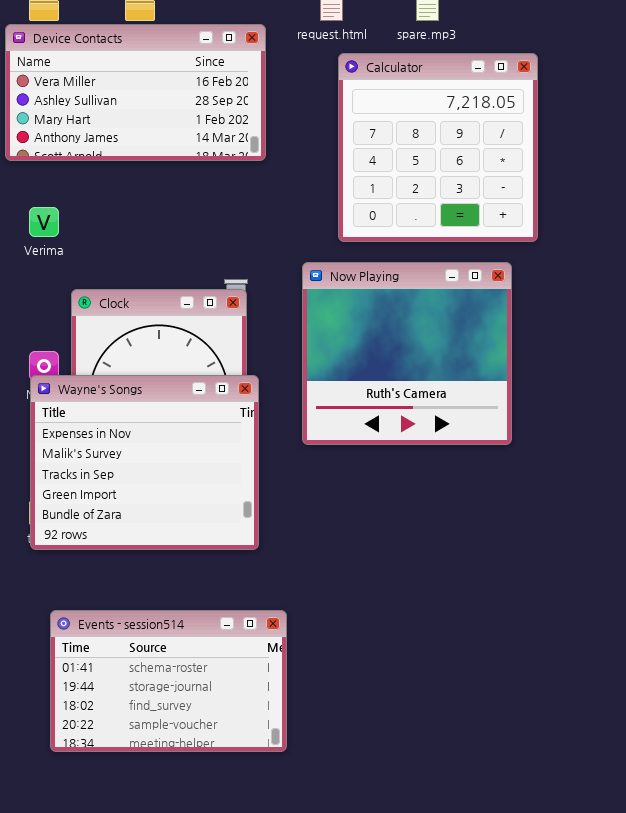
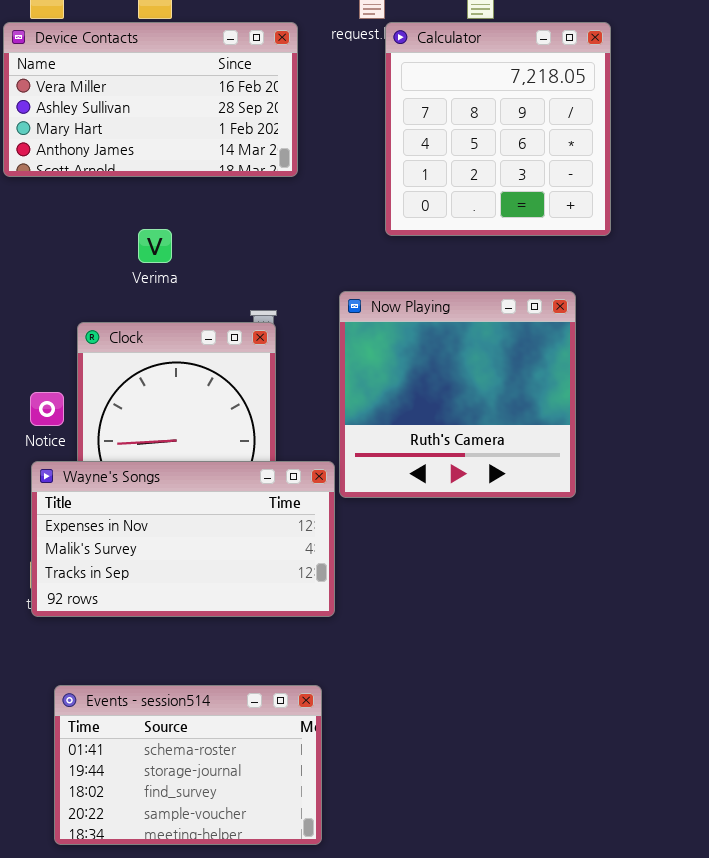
Calculator: [338,53,538,242] -> [385,22,611,236], moved
Verima: [29,207,59,237] -> [138,229,172,263], moved
Wayne's Songs: [30,375,259,550] -> [31,461,335,617], resized

